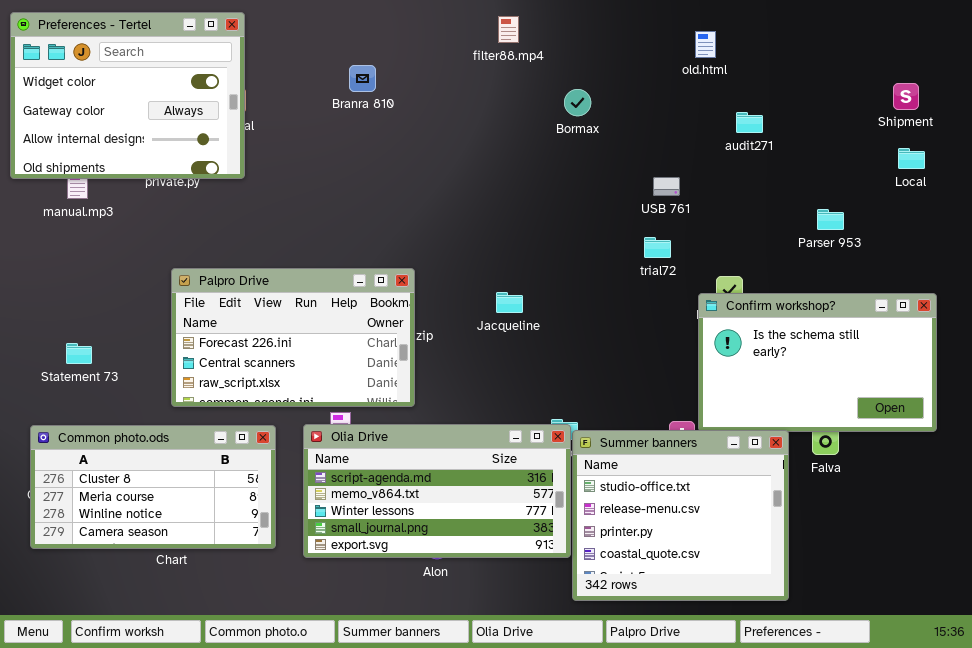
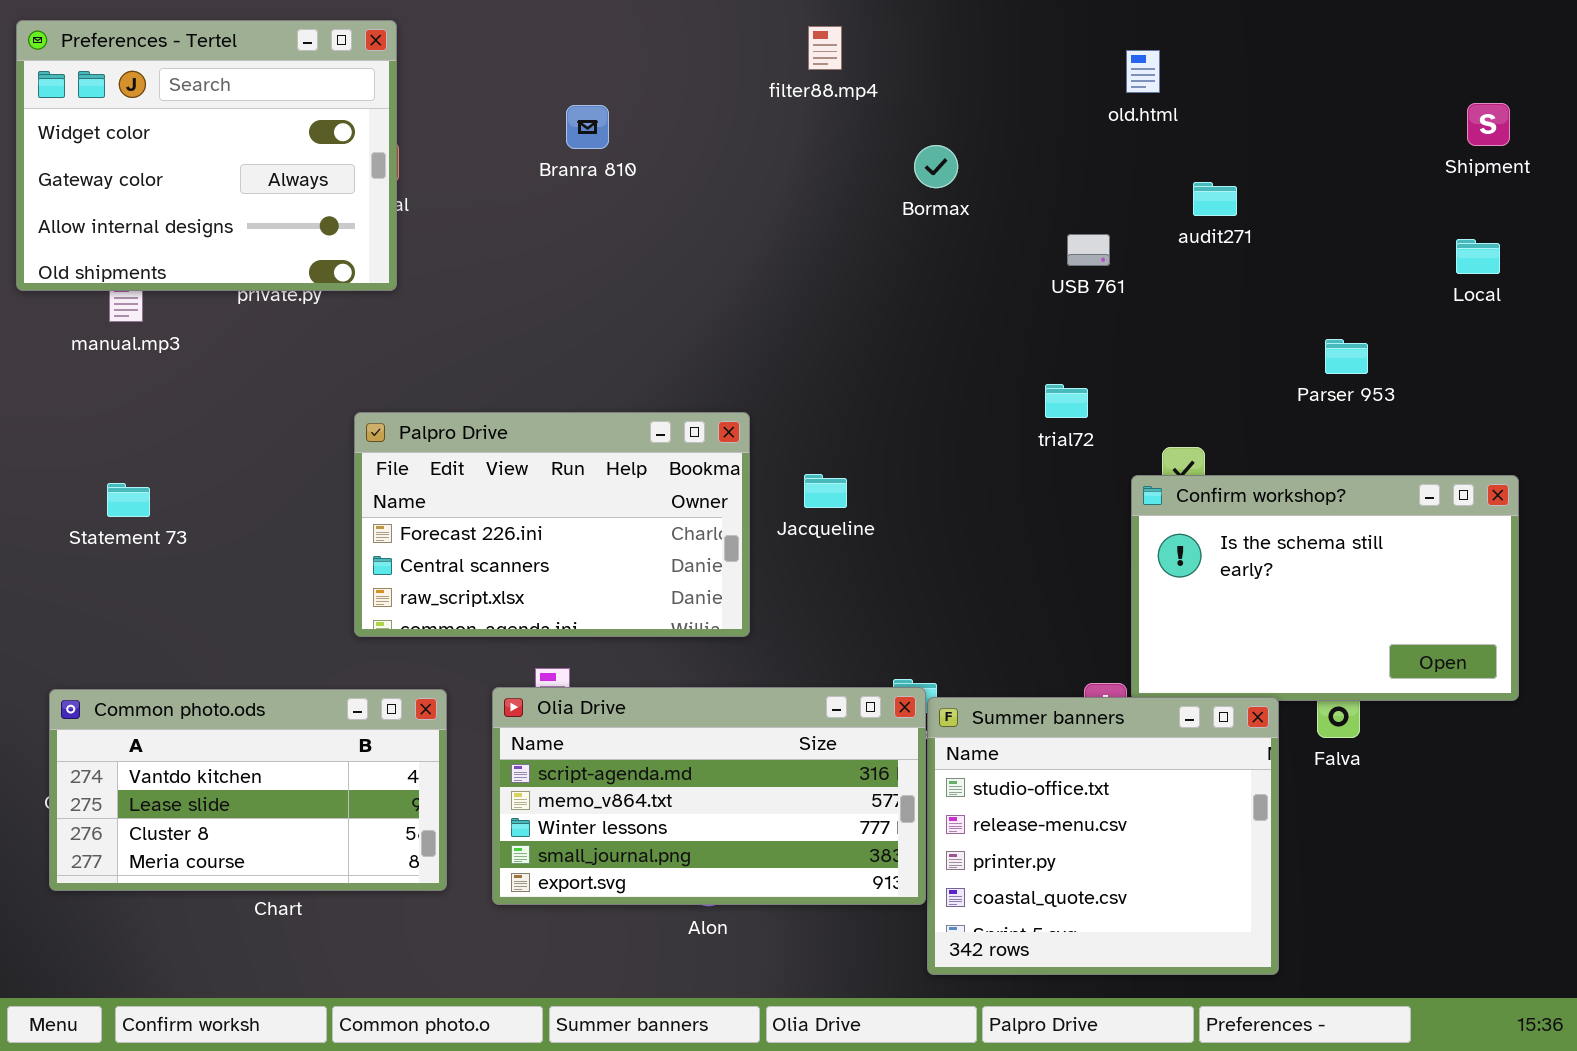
Shipment: [893,83,919,110] -> [1467,103,1510,146], moved
USB 761: [653,177,680,196] -> [1067,234,1110,266], moved
Palpro Drive: [171,268,415,407] -> [354,412,750,637], moved
Statement 73: [66,343,92,364] -> [107,483,150,517], moved
Common photo.ods: [30,425,276,549] -> [49,689,447,891], scrolled up 2 rows

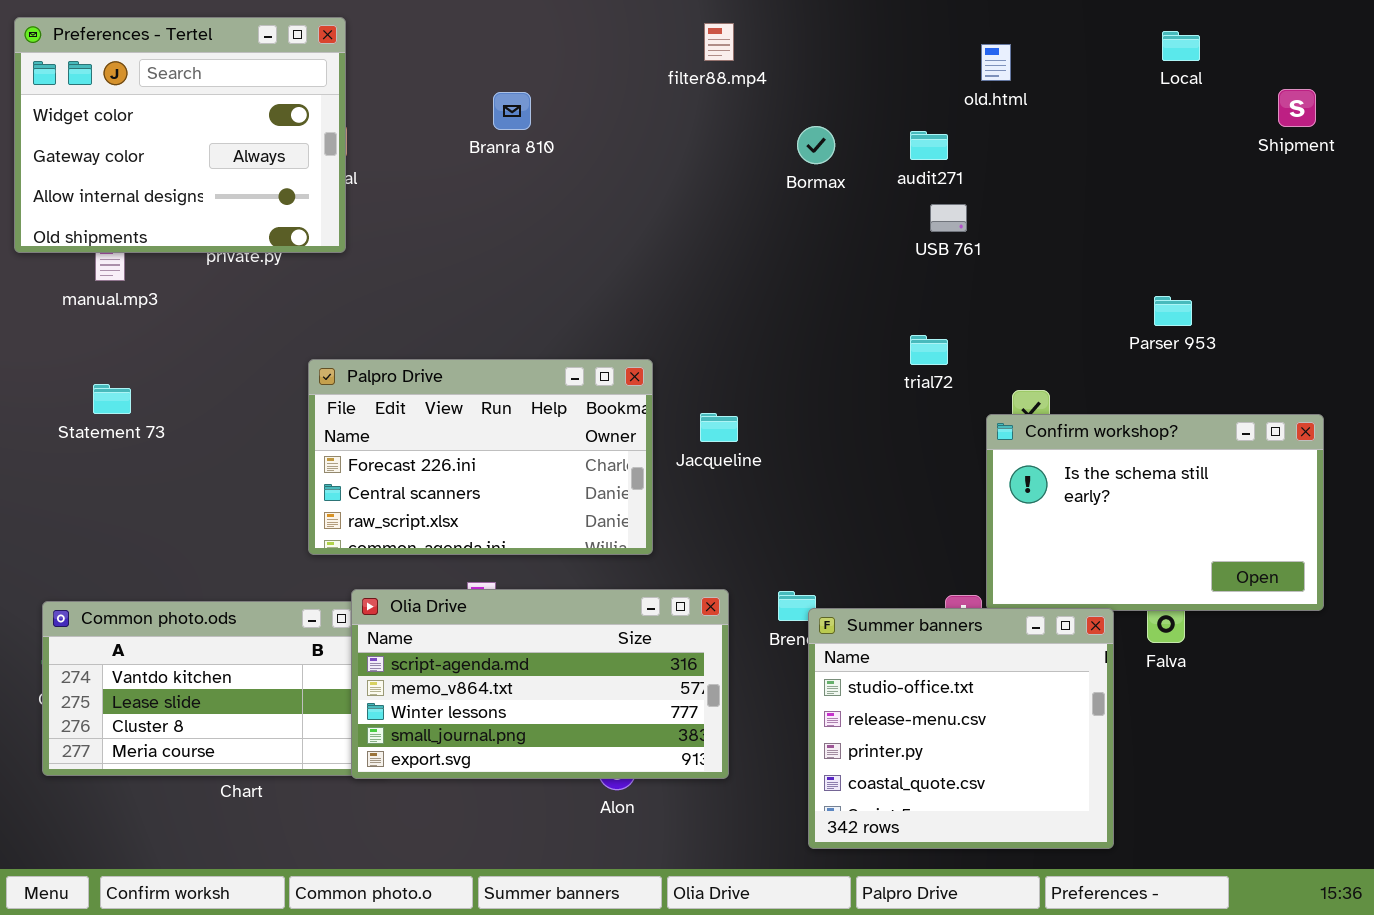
audit271: [1193,182,1237,216] -> [910,131,948,160], moved
Local: [1456,239,1500,274] -> [1162,31,1200,61], moved
Statement 73: [107,483,150,517] -> [93,384,131,414], moved
Olia Drive: [492,687,926,905] -> [351,589,729,779], moved

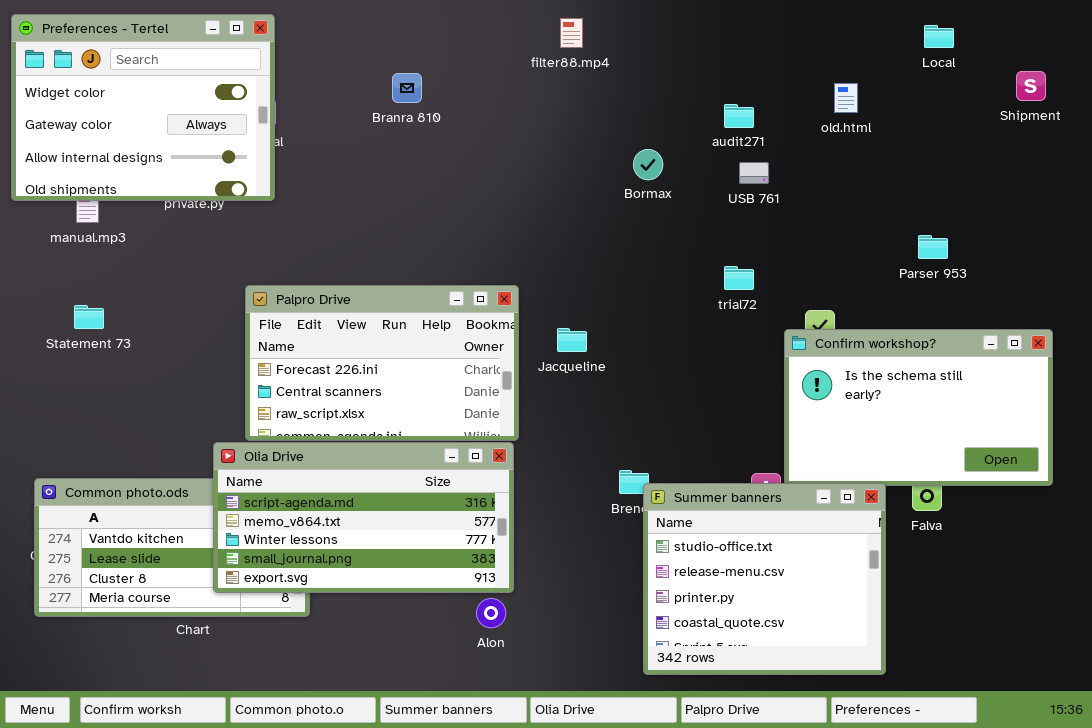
old.html: [981,44,1011,81] -> [834,83,858,113], moved
Bormax: [797,126,835,164] -> [633,149,663,180], moved
Olia Drive: [351,589,729,779] -> [213,442,514,593], moved

